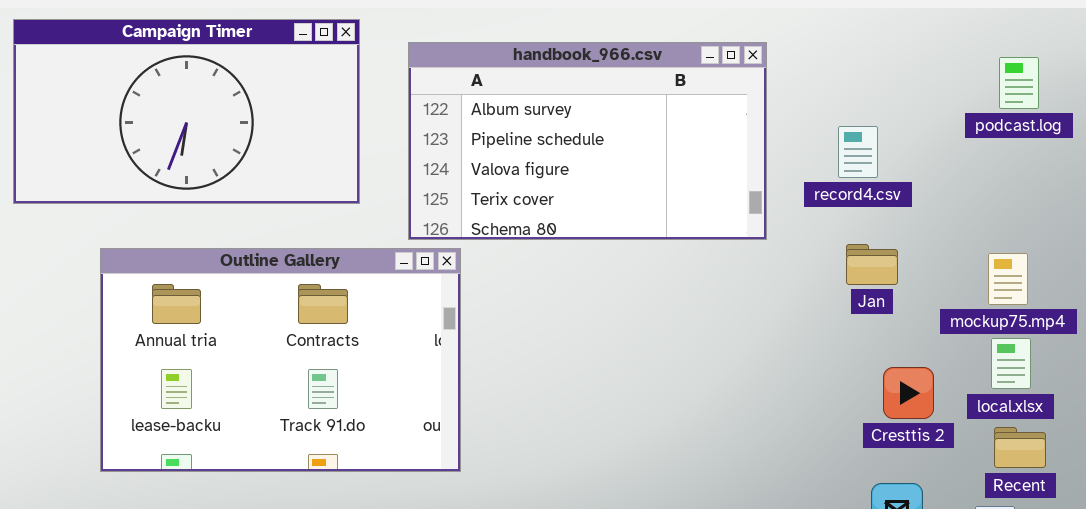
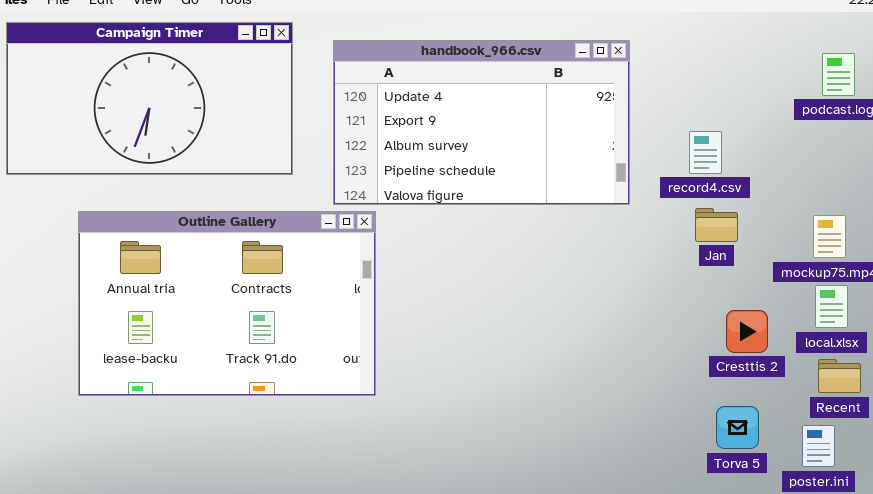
handbook_966.csv: [408,42,767,240] -> [333,40,630,205], scrolled up 2 rows
record4.csv: [838,126,878,178] -> [689,131,722,174], moved

